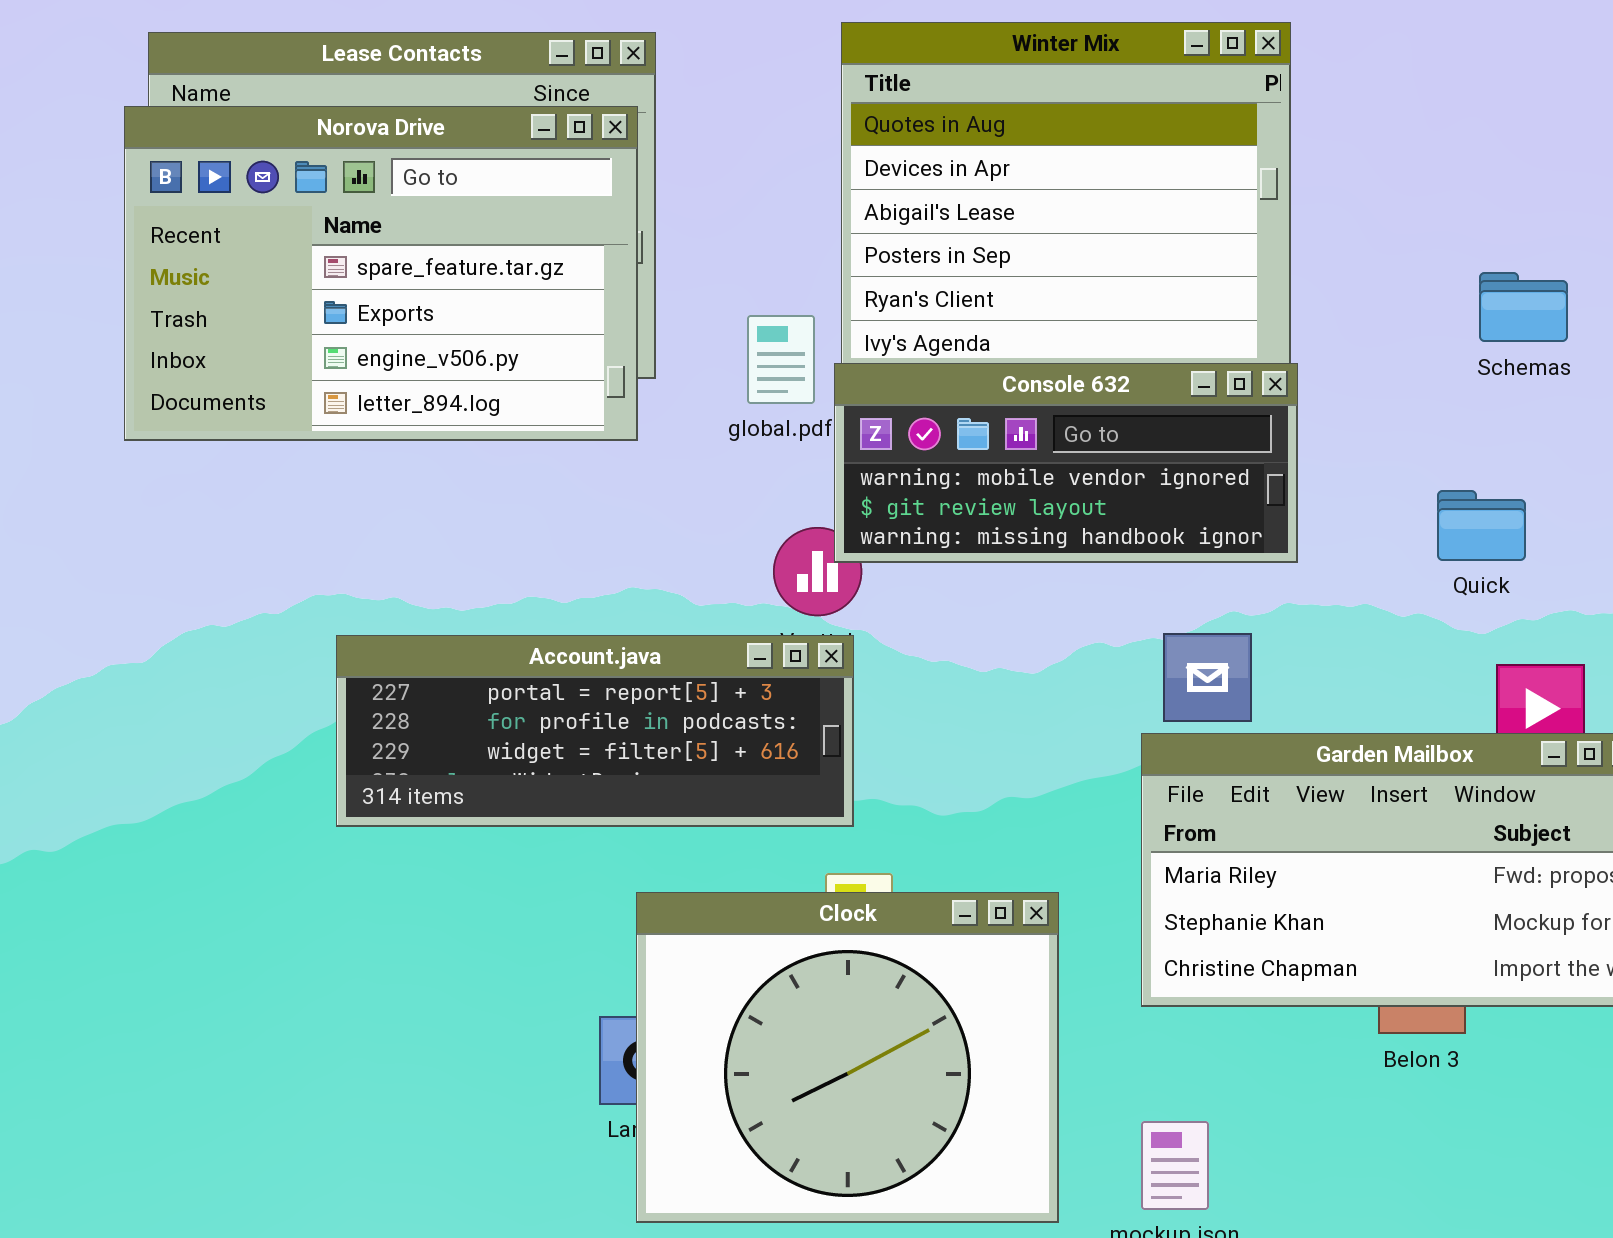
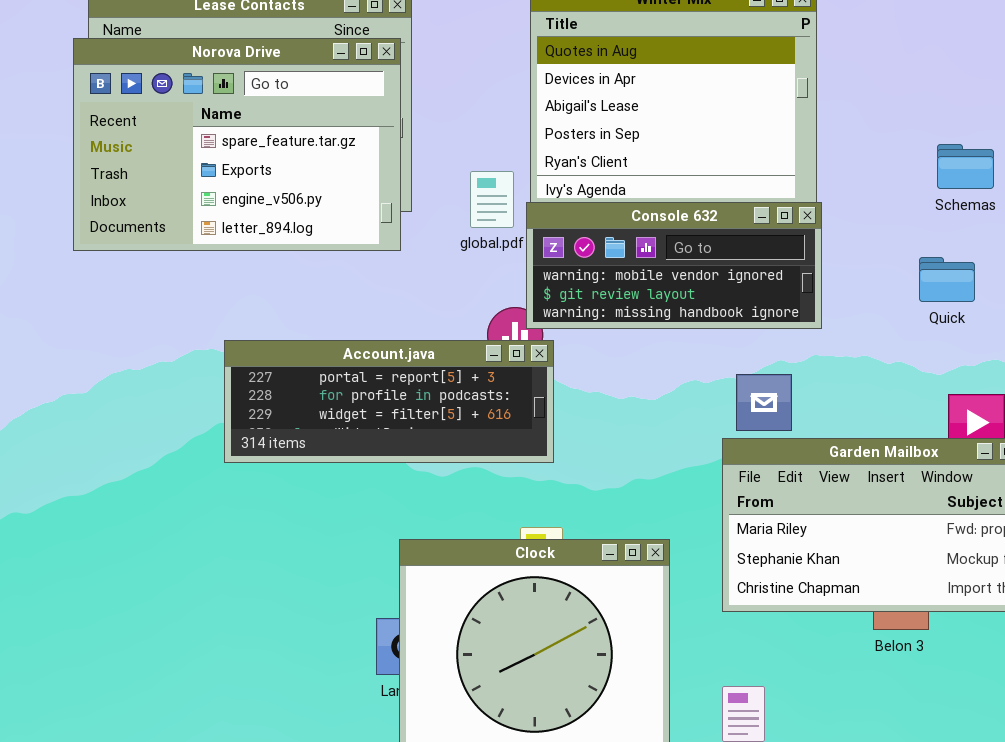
Quick: [1437,490,1526,561] -> [919,257,975,302], moved
Account.java: [336,635,854,827] -> [224,340,554,463], moved

